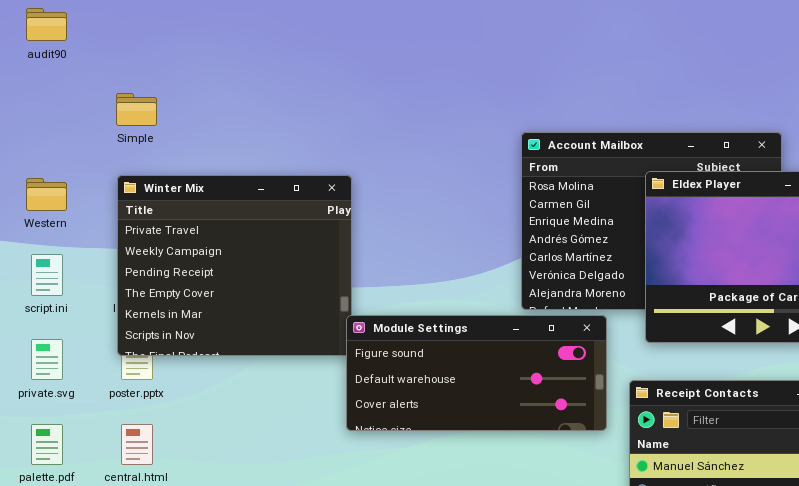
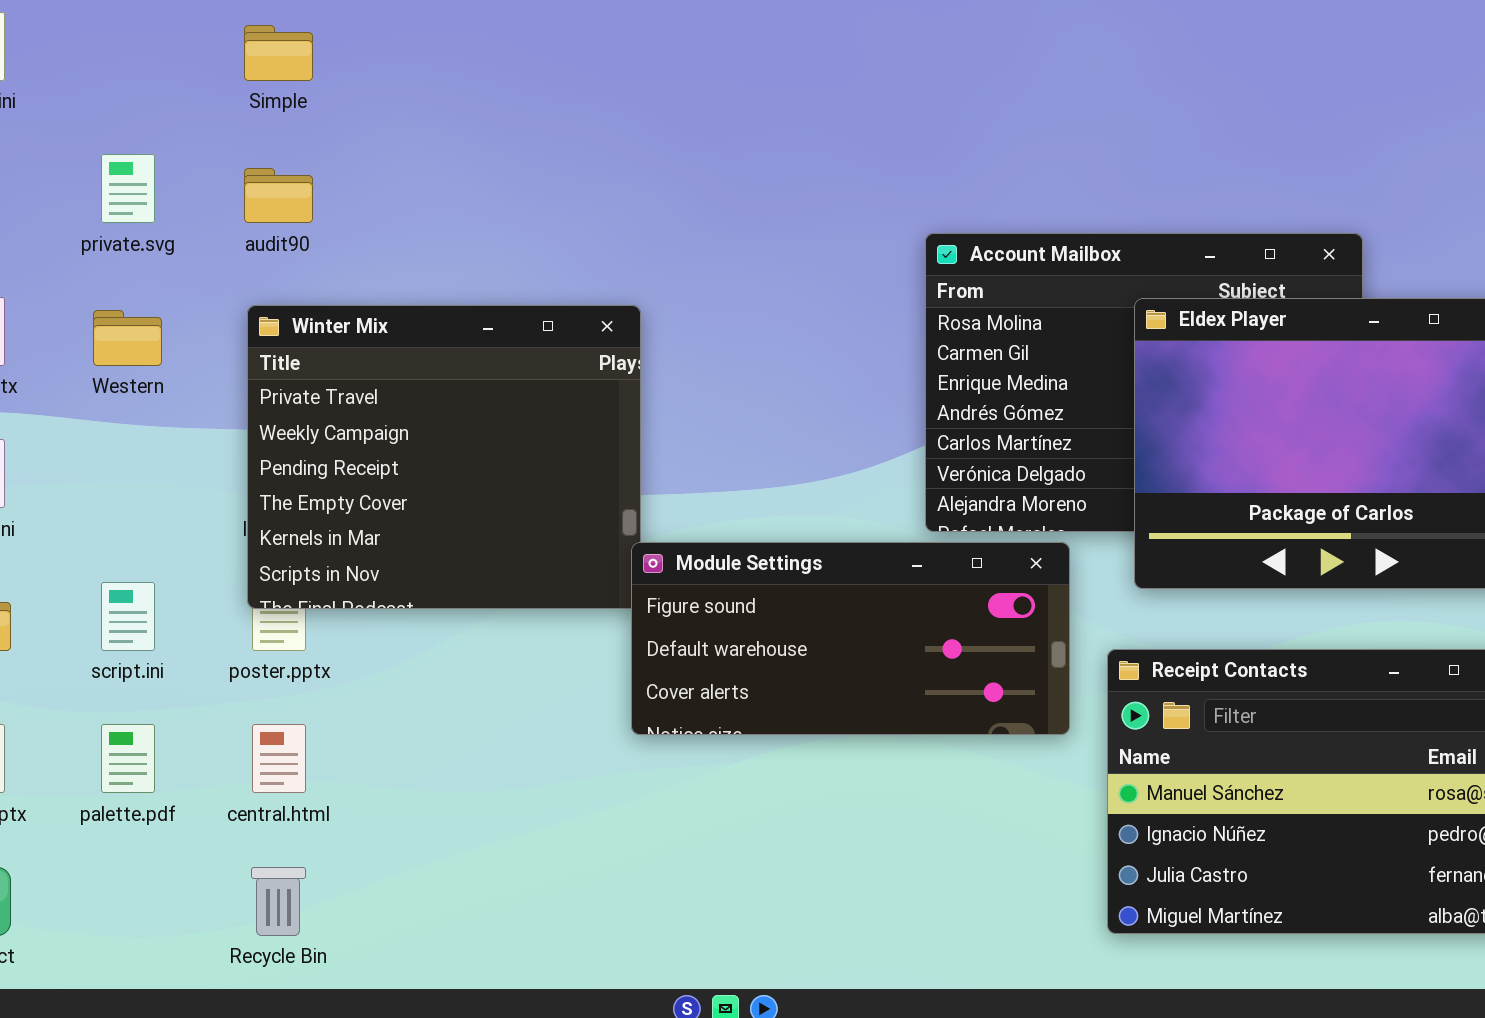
audit90: [26,8,67,41] -> [244,168,313,223], moved
Simple: [116,93,157,126] -> [244,25,313,81], moved
script.ini: [31,254,63,296] -> [101,582,155,651], moved
private.svg: [31,339,63,380] -> [101,154,155,223], moved

